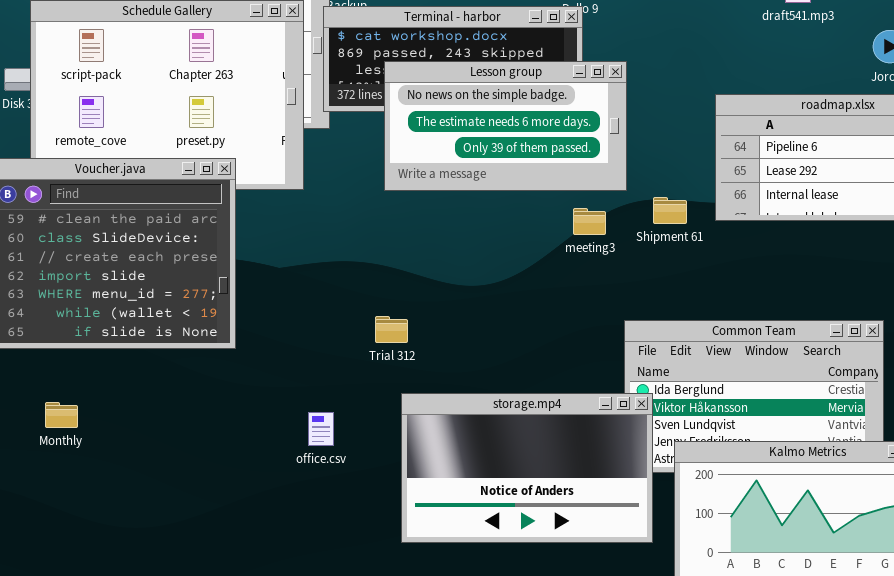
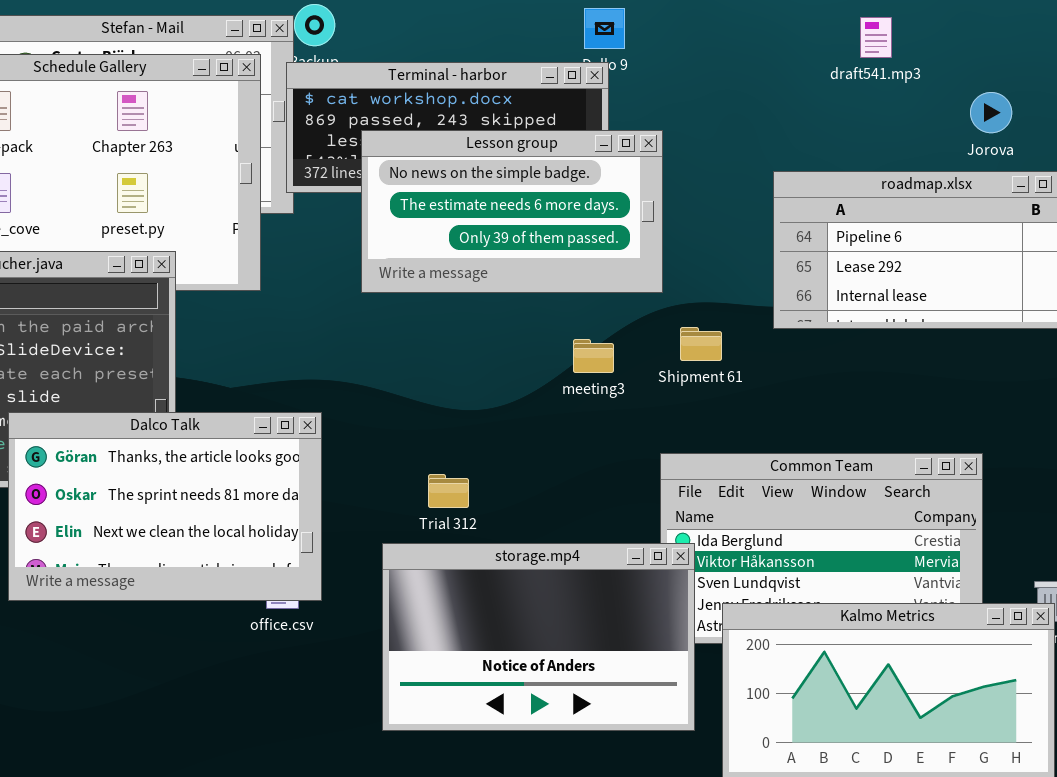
Shipment 61: [653,197,687,224] -> [680,327,722,361], moved
meeting3: [573,208,606,235] -> [573,339,614,373], moved
Dalco Talk: none -> [8,412,322,601], opened
Trial 312: [375,316,408,343] -> [428,474,469,508], moved

